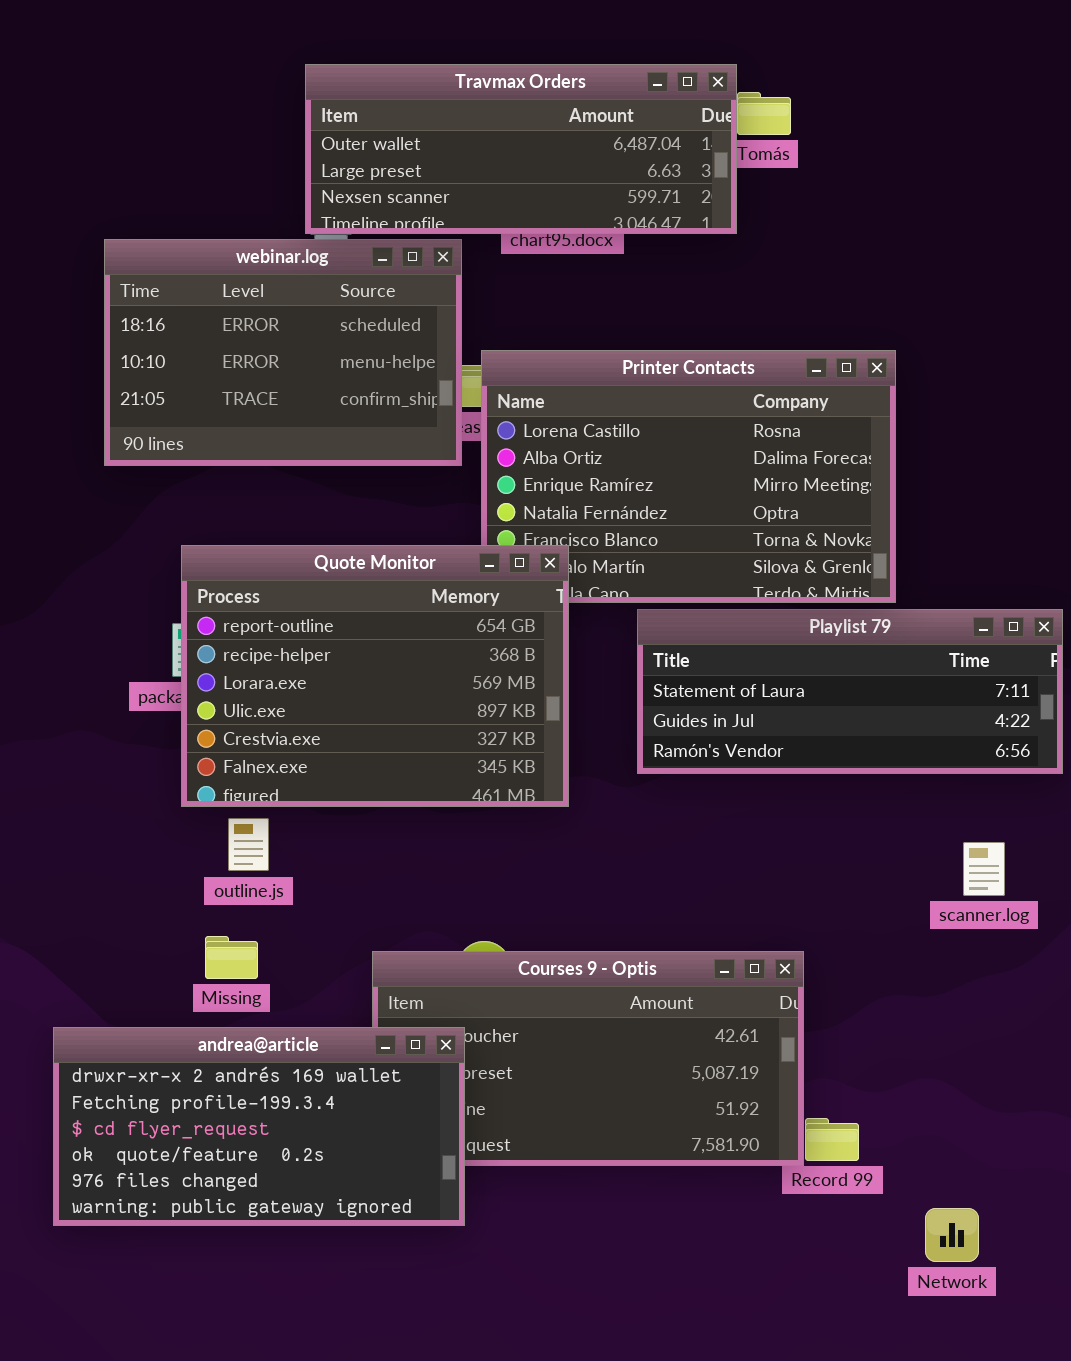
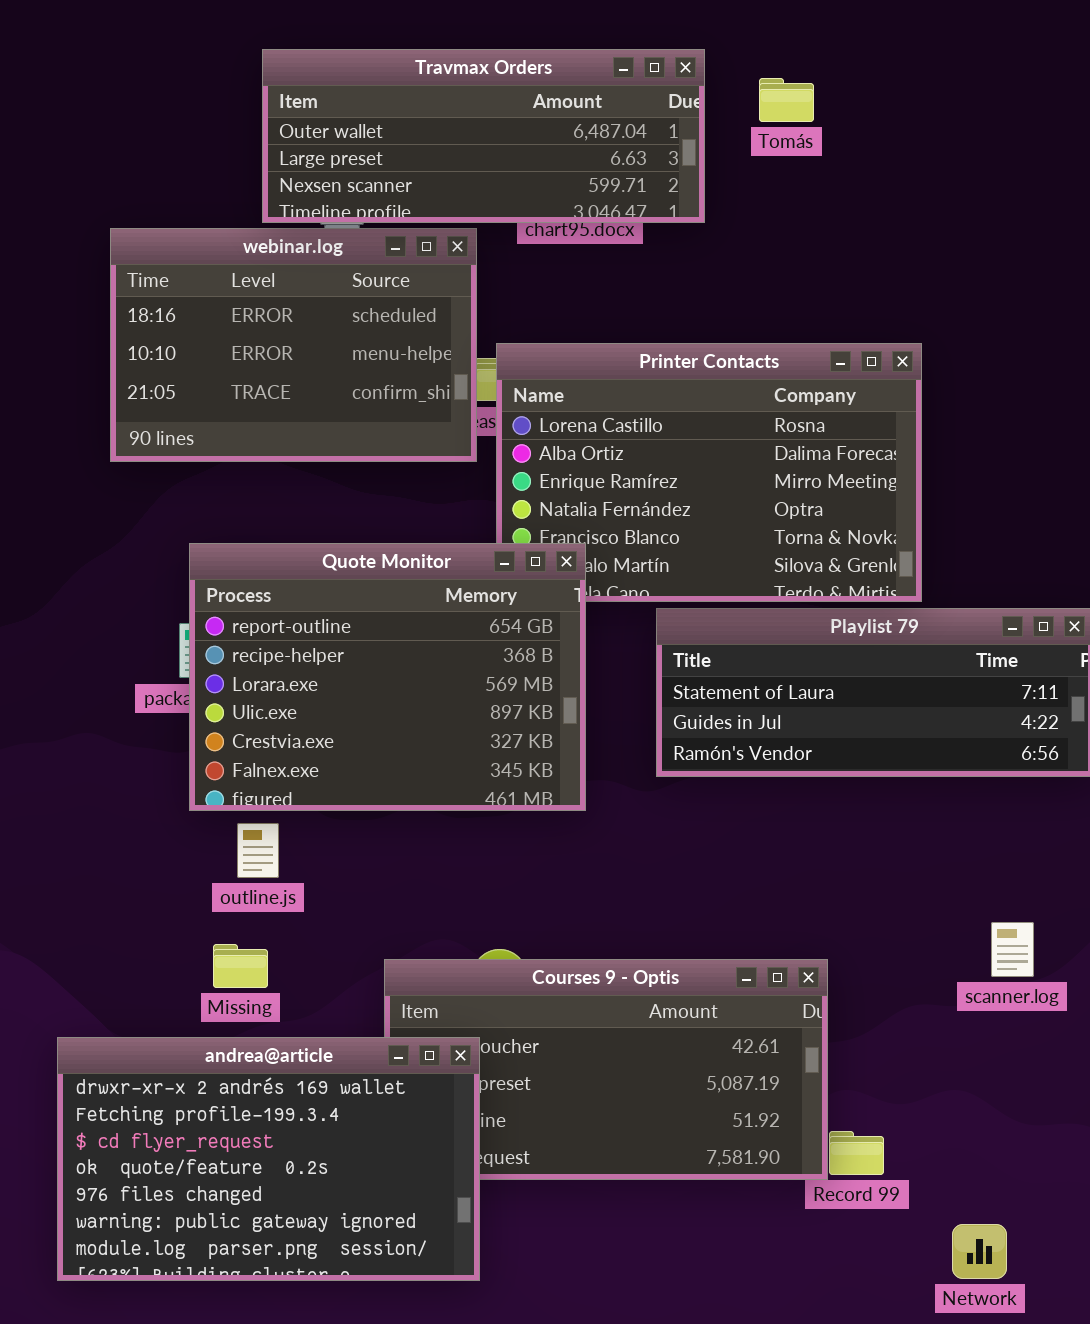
Travmax Orders: [305,64,737,234] -> [262,49,705,223], moved
scanner.log: [963,842,1005,896] -> [991,922,1034,977], moved
andrea@article: [53,1027,465,1226] -> [57,1037,480,1281], resized

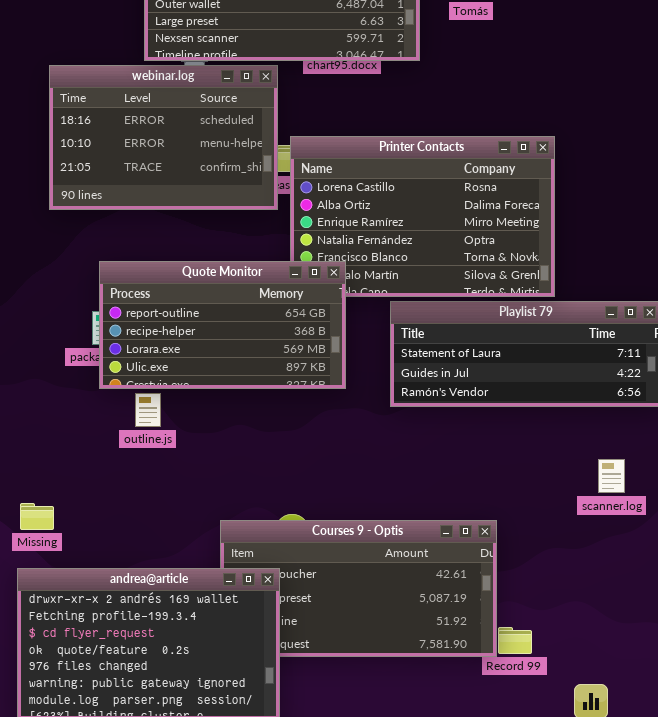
Quote Monitor: [189,543,586,811] -> [99,261,346,389], resized
outline.js: [237,823,279,878] -> [135,393,161,427], moved
scanner.log: [991,922,1034,977] -> [598,459,625,493], moved
Missing: [213,944,268,988] -> [20,503,54,530], moved

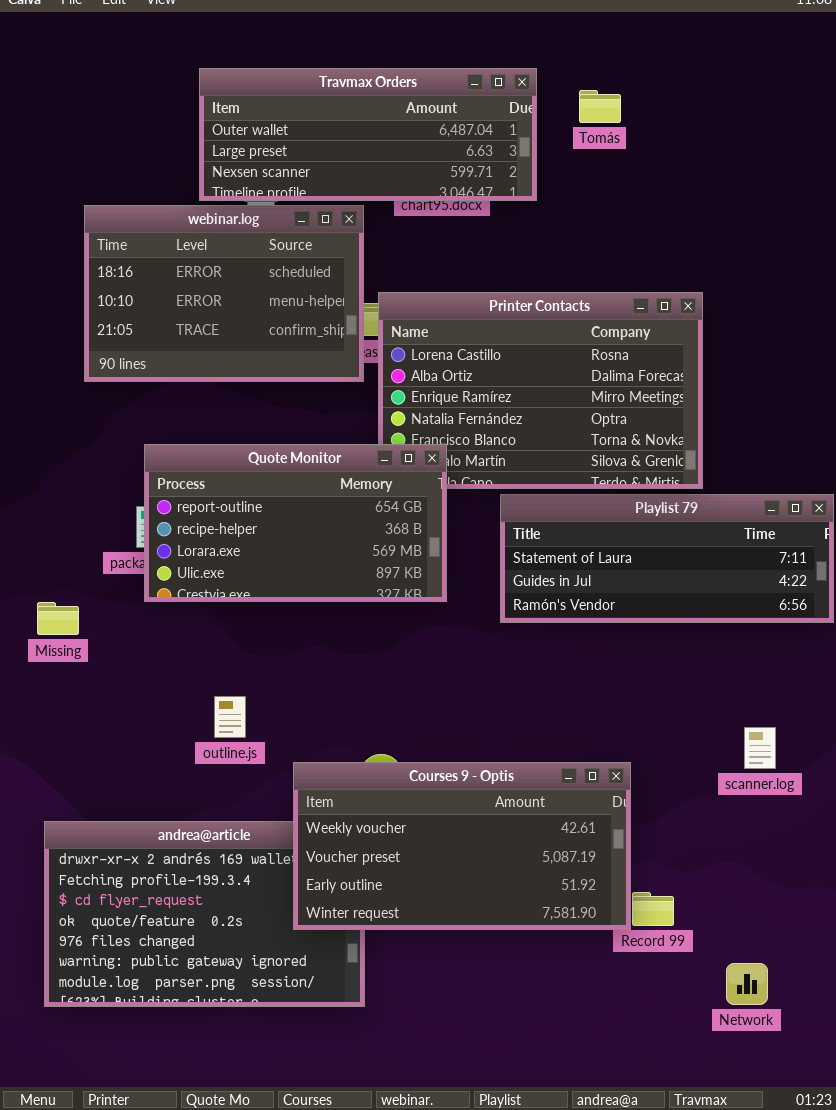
outline.js: [135,393,161,427] -> [214,696,246,738], moved
scanner.log: [598,459,625,493] -> [744,727,776,769], moved
Missing: [20,503,54,530] -> [37,602,79,635], moved
Courses 9 - Optis: [220,520,497,657] -> [293,762,631,930], raised

